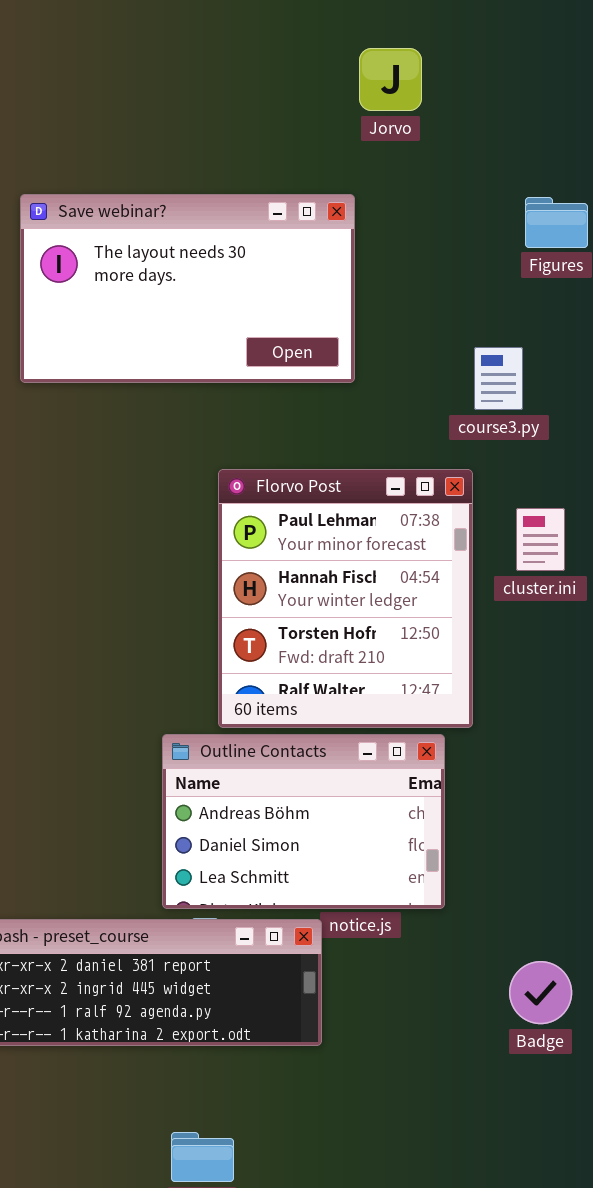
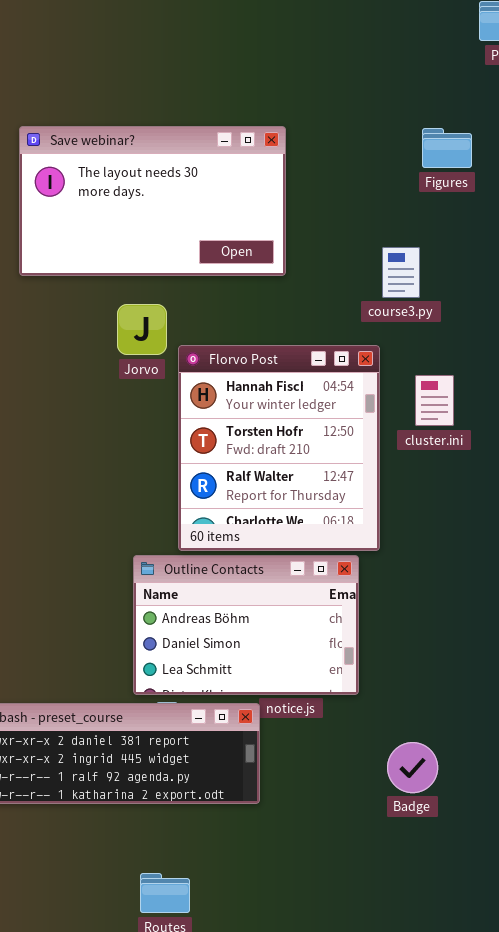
Jorvo: [359,48,422,111] -> [117,304,167,355], moved
Florvo Post: [218,469,473,728] -> [178,345,380,551], scrolled down 1 row
Badge: [509,961,572,1024] -> [387,742,438,793], moved

